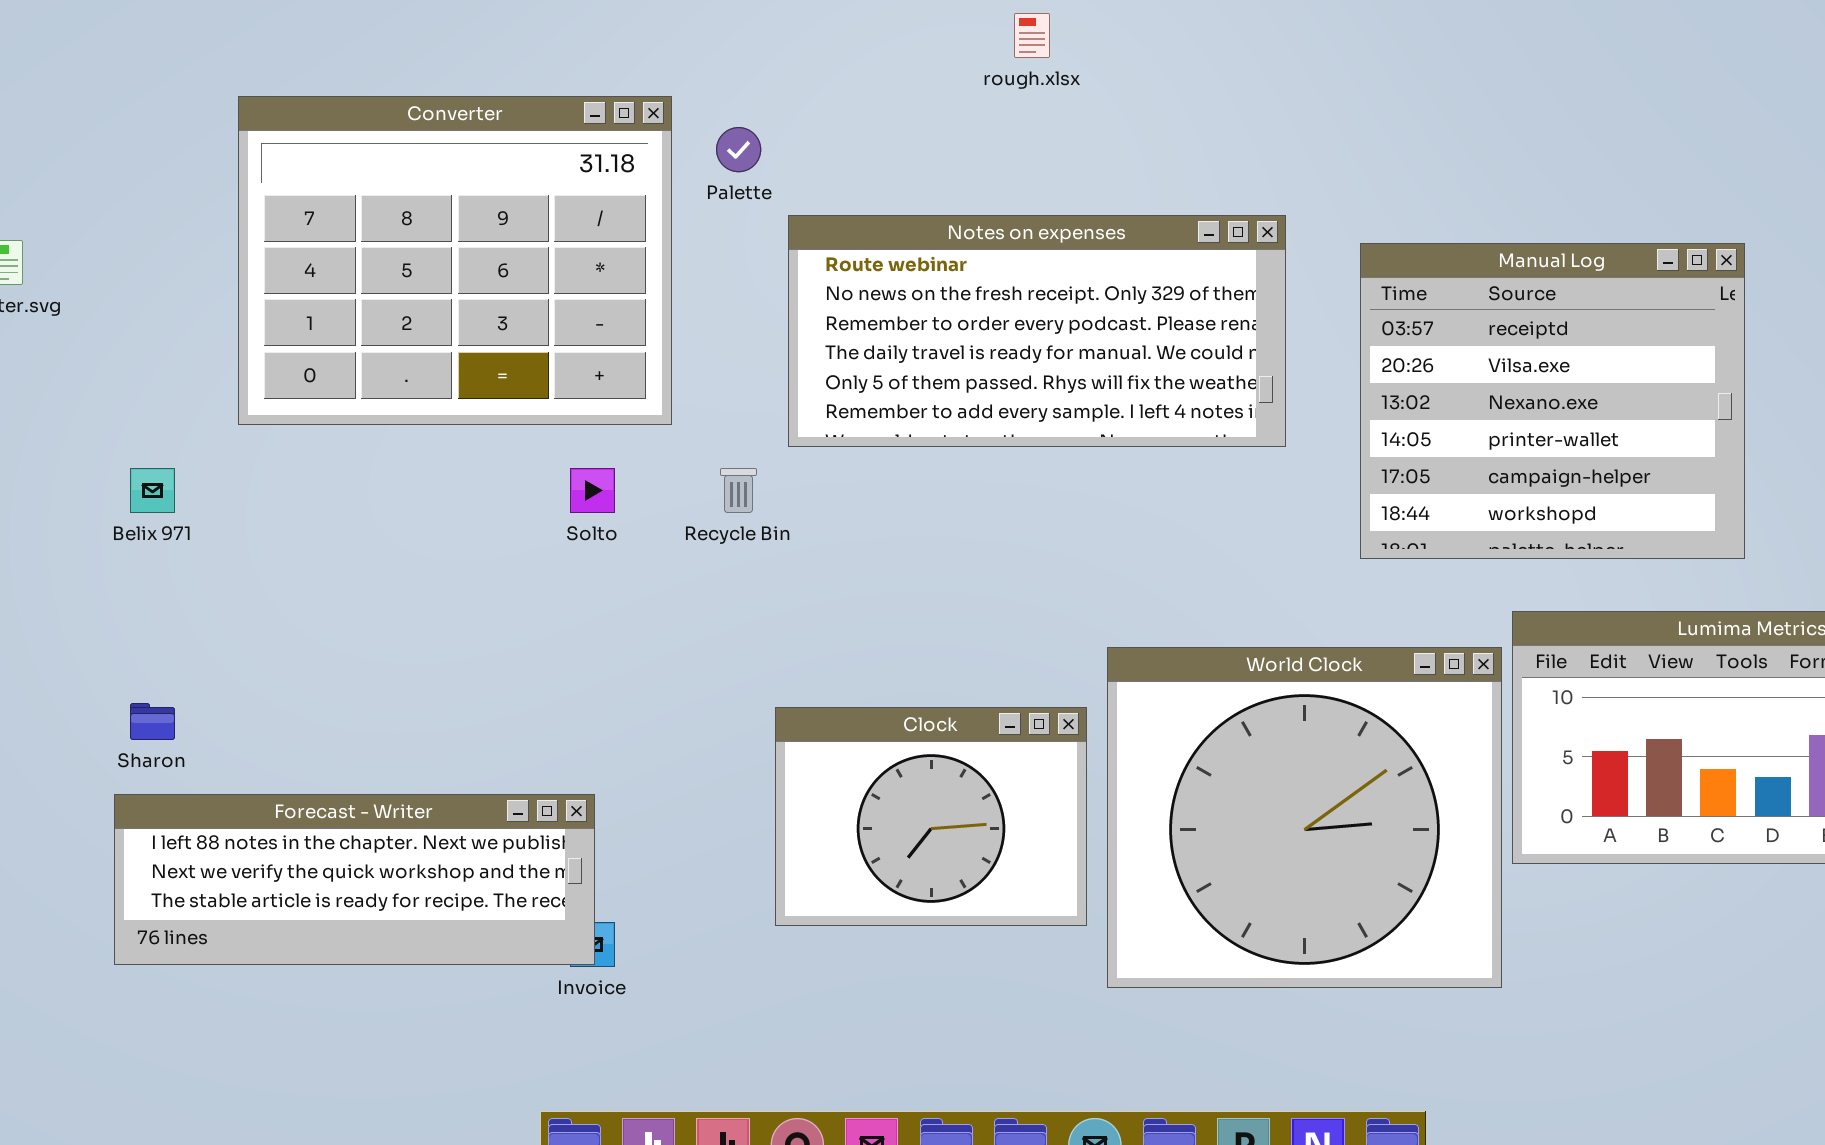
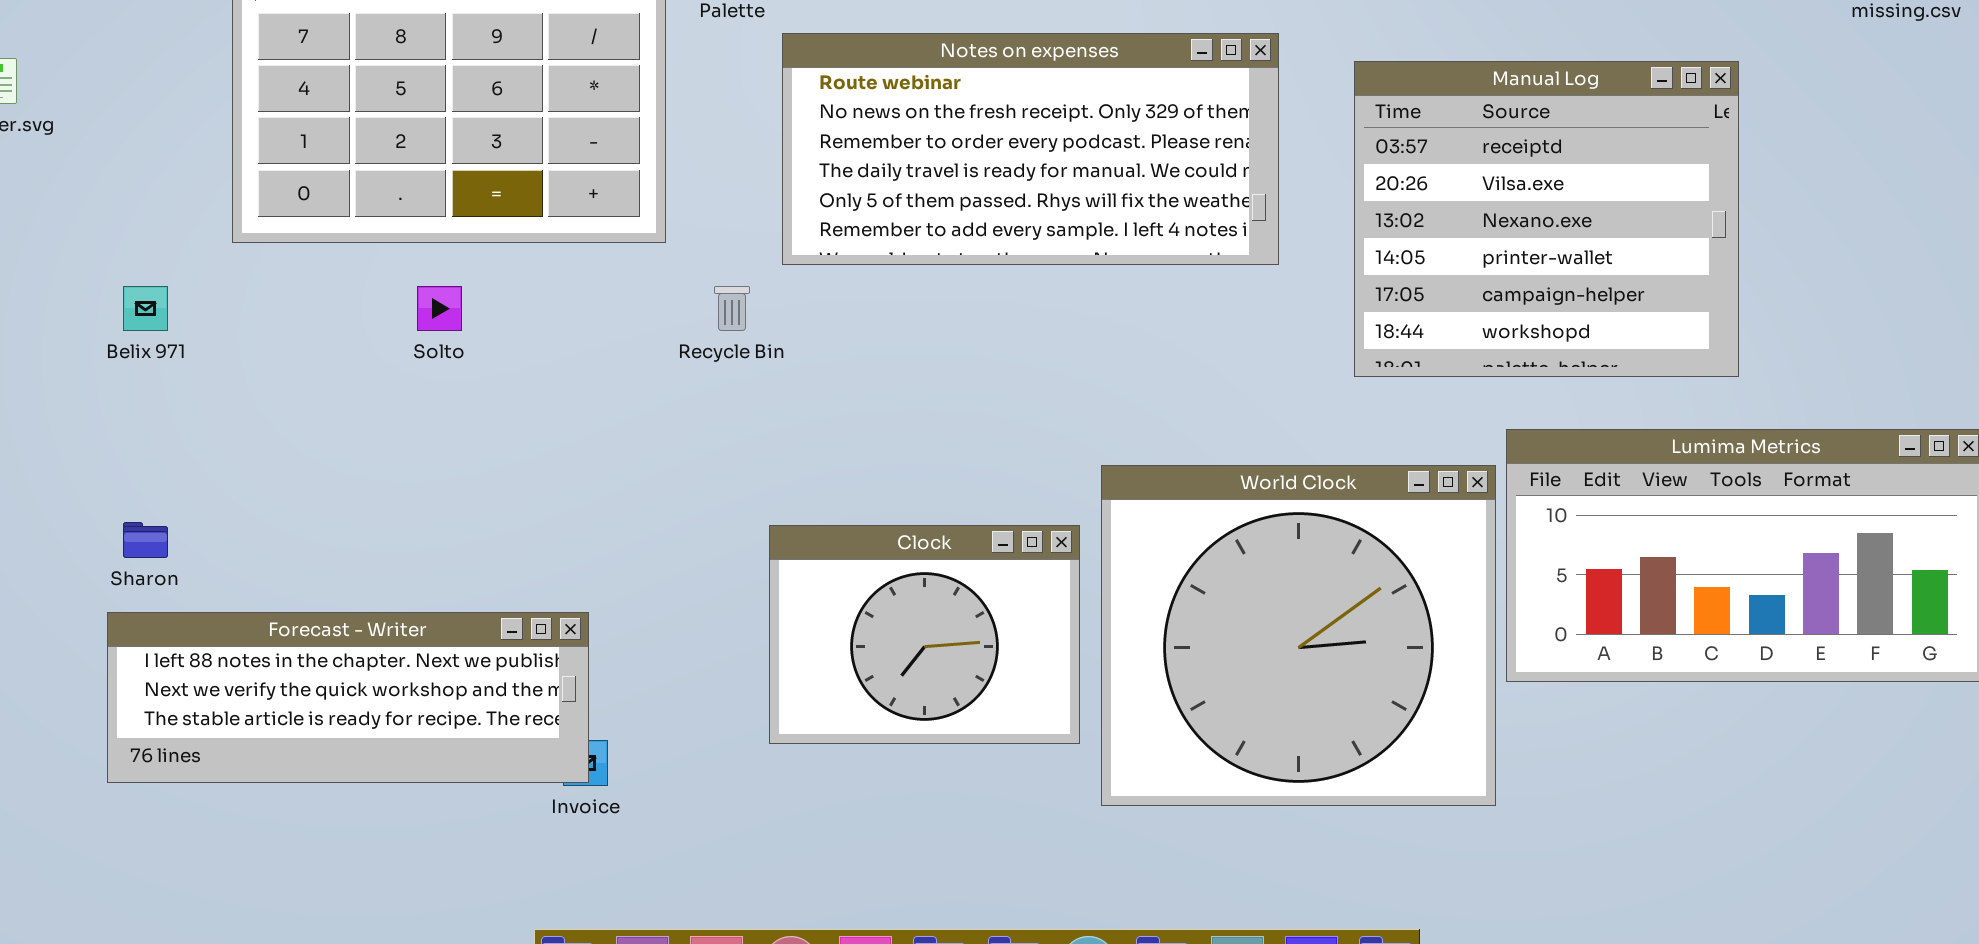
Solto: [570,468,615,513] -> [417,286,462,331], moved

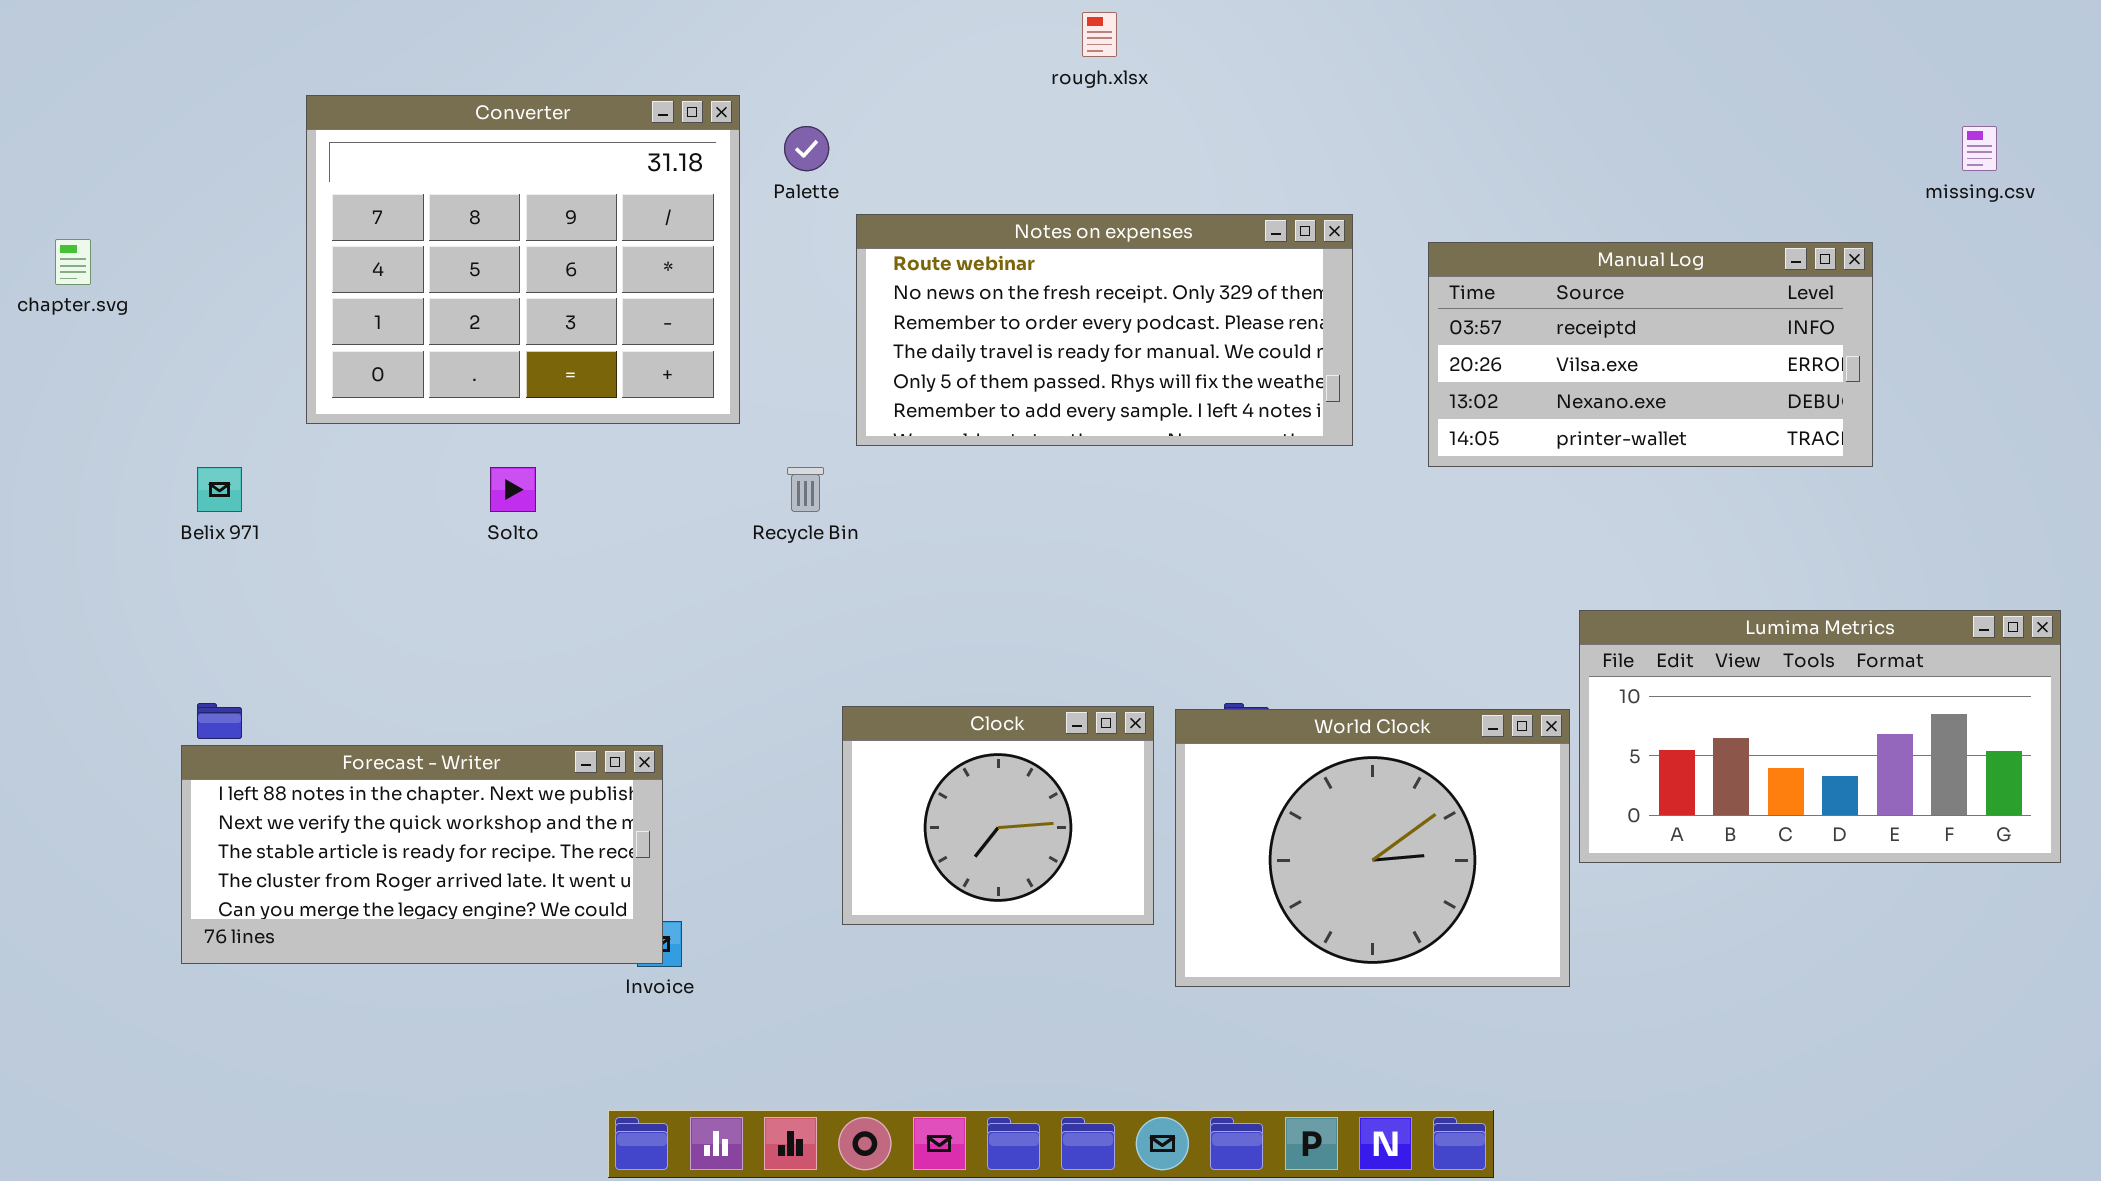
Manual Log: [1354,61,1739,377] -> [1428,242,1873,467], resized
World Clock: [1101,465,1496,806] -> [1175,709,1570,987], resized
Forecast - Writer: [107,612,589,783] -> [181,745,663,964], resized

